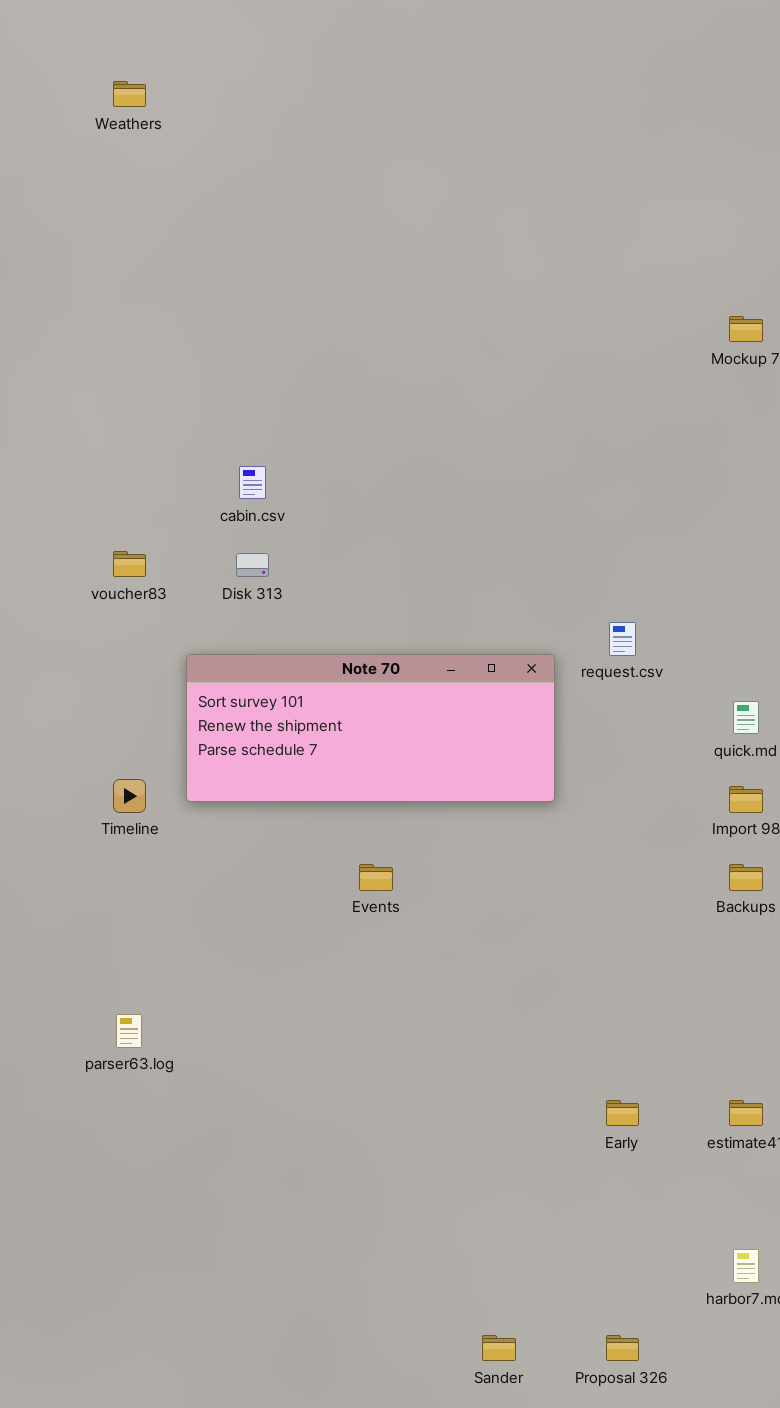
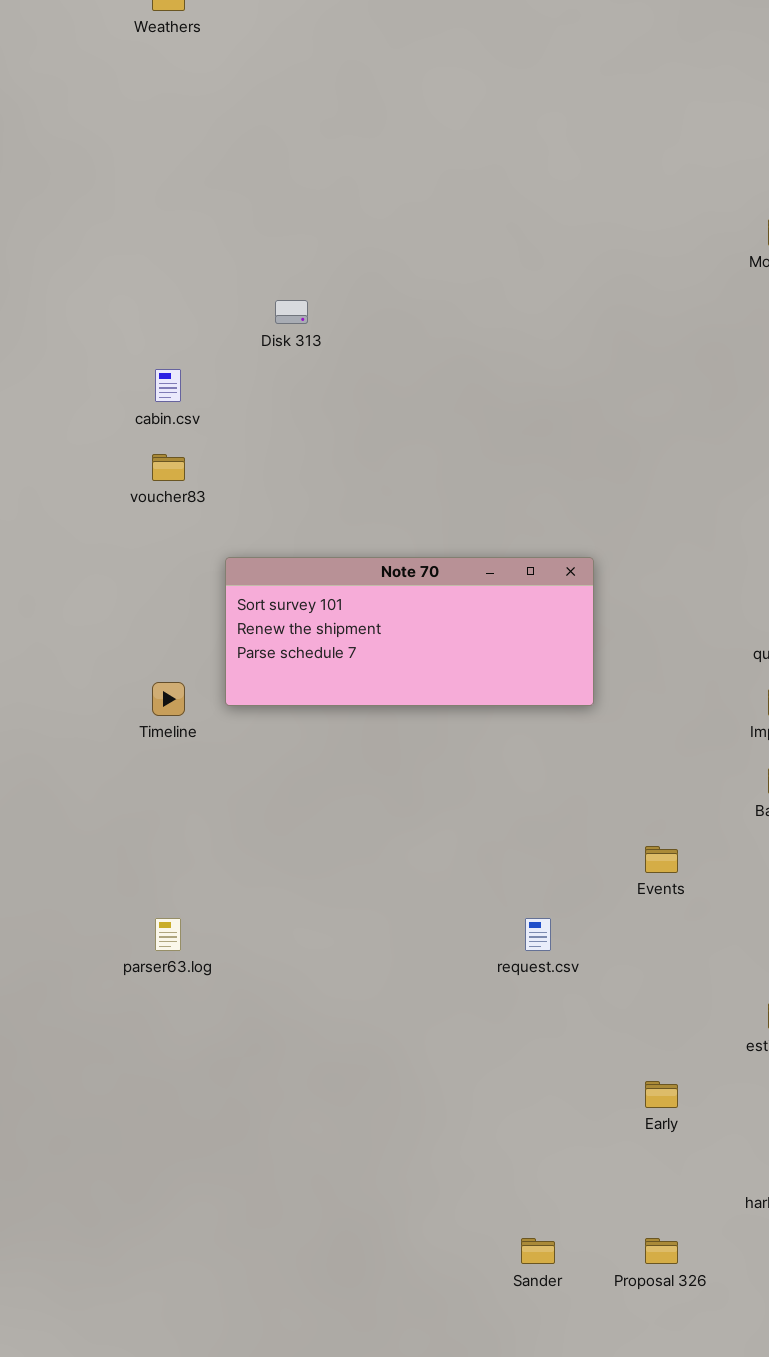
cabin.csv: [239,466,266,499] -> [155,369,181,402], moved
Disk 313: [236,553,269,577] -> [275,300,308,324], moved
request.csv: [609,622,636,656] -> [525,918,551,951], moved
Events: [359,864,393,891] -> [645,846,678,873], moved
Early: [606,1100,639,1126] -> [645,1081,678,1108], moved

